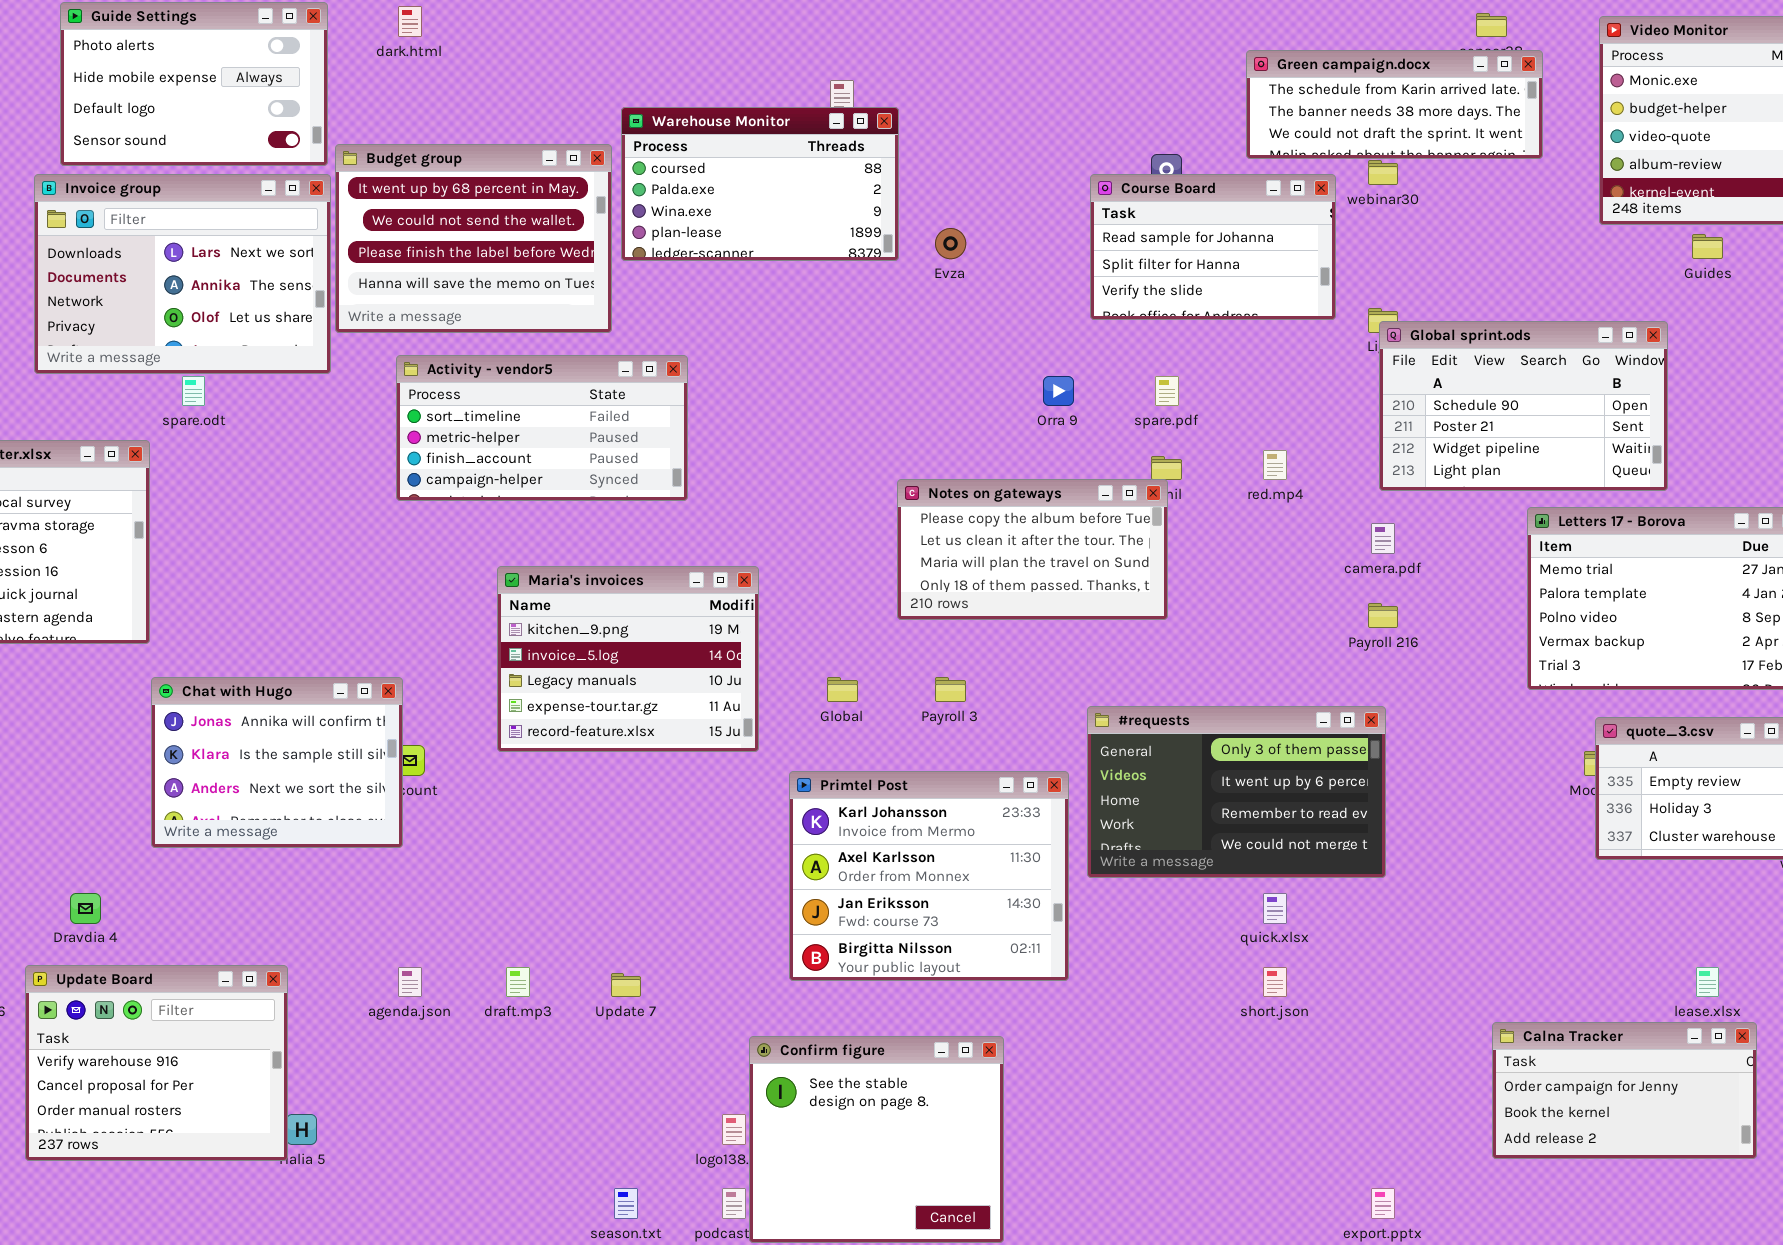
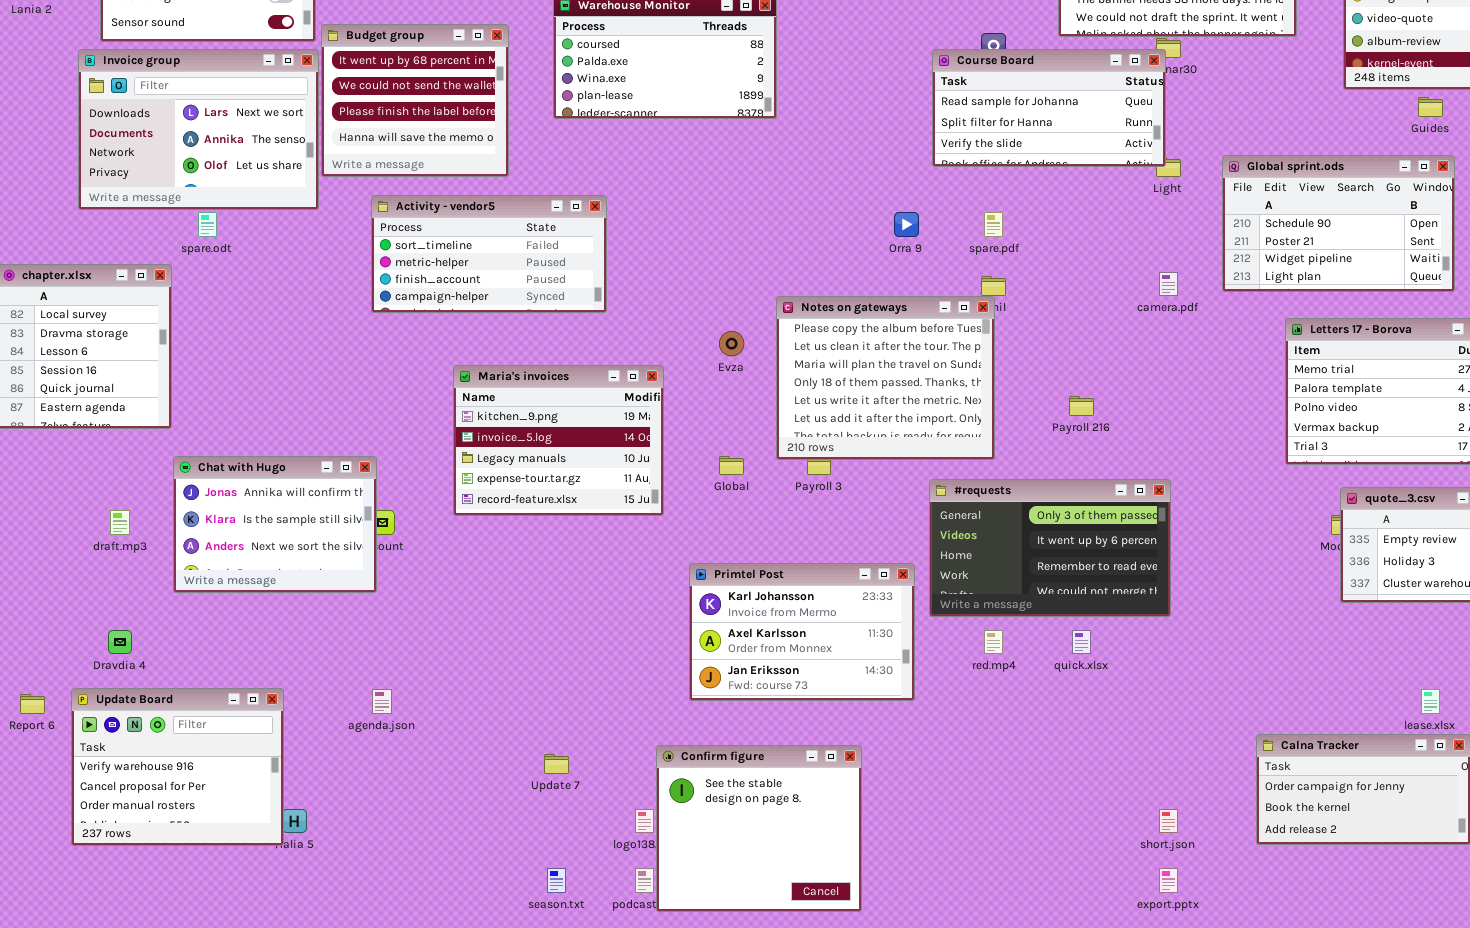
Budget group: [335,144,612,333] -> [321,24,509,177], resized
Course Board: [1090,174,1336,320] -> [932,49,1166,167], resized
Evza: [935,228,966,259] -> [719,331,744,356], moved
Global sprint.ods: [1379,321,1668,491] -> [1222,155,1455,292], moved
red.mp4: [1263,450,1287,480] -> [984,630,1003,654], moved
Notes on gateways: [897,479,1168,620] -> [776,296,995,460], resized
camera.pdf: [1371,523,1395,554] -> [1159,272,1178,296], moved
Payroll 216: [1368,603,1398,628] -> [1069,396,1094,416], moved
Primtel Post: [789,771,1069,981] -> [689,563,915,701], resized
draft.mp3: [506,967,530,997] -> [110,510,130,535], moved
short.json: [1263,967,1287,997] -> [1159,809,1178,833], moved
Update 7: [611,973,641,997] -> [544,754,569,774], moved

